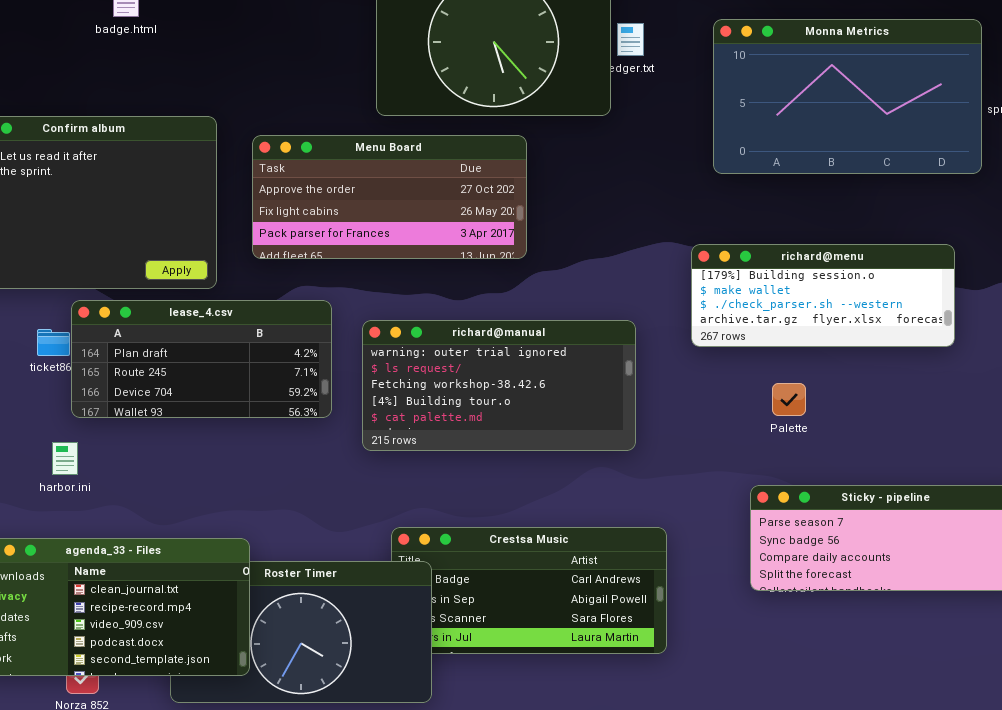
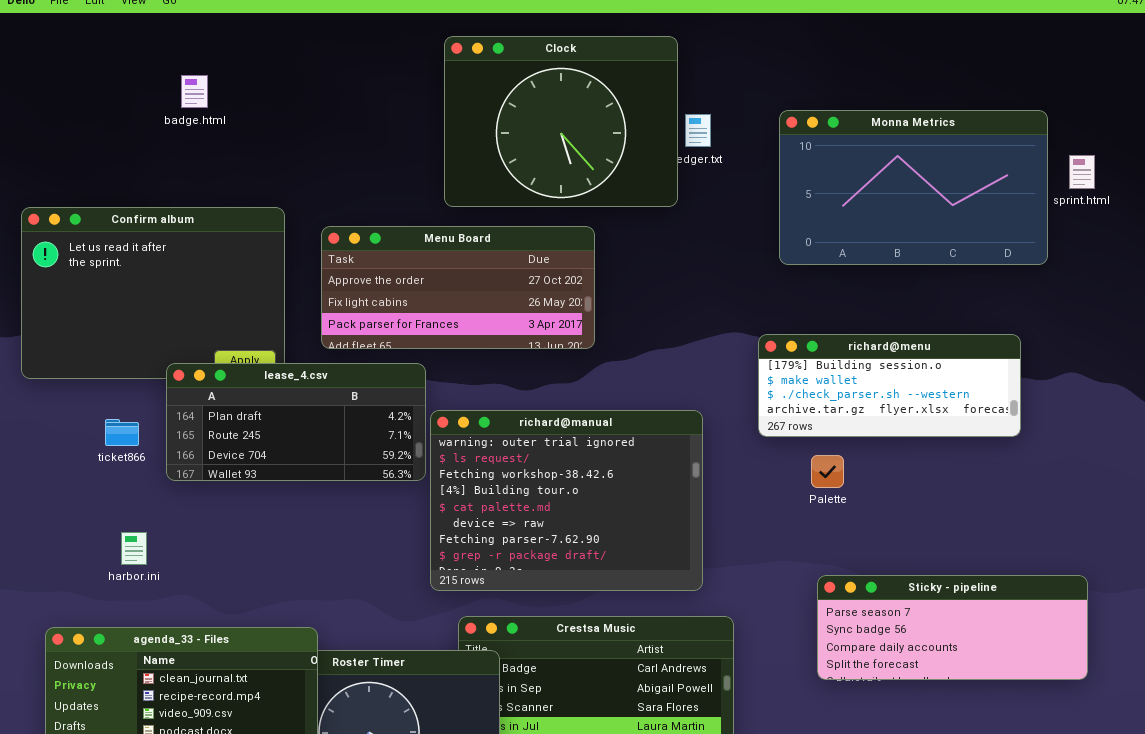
lease_4.csv: [71,300,332,418] -> [166,363,426,481], moved
richard@manual: [362,320,636,451] -> [430,410,703,591], resized
Palette: [772,383,806,416] -> [811,455,844,488], moved

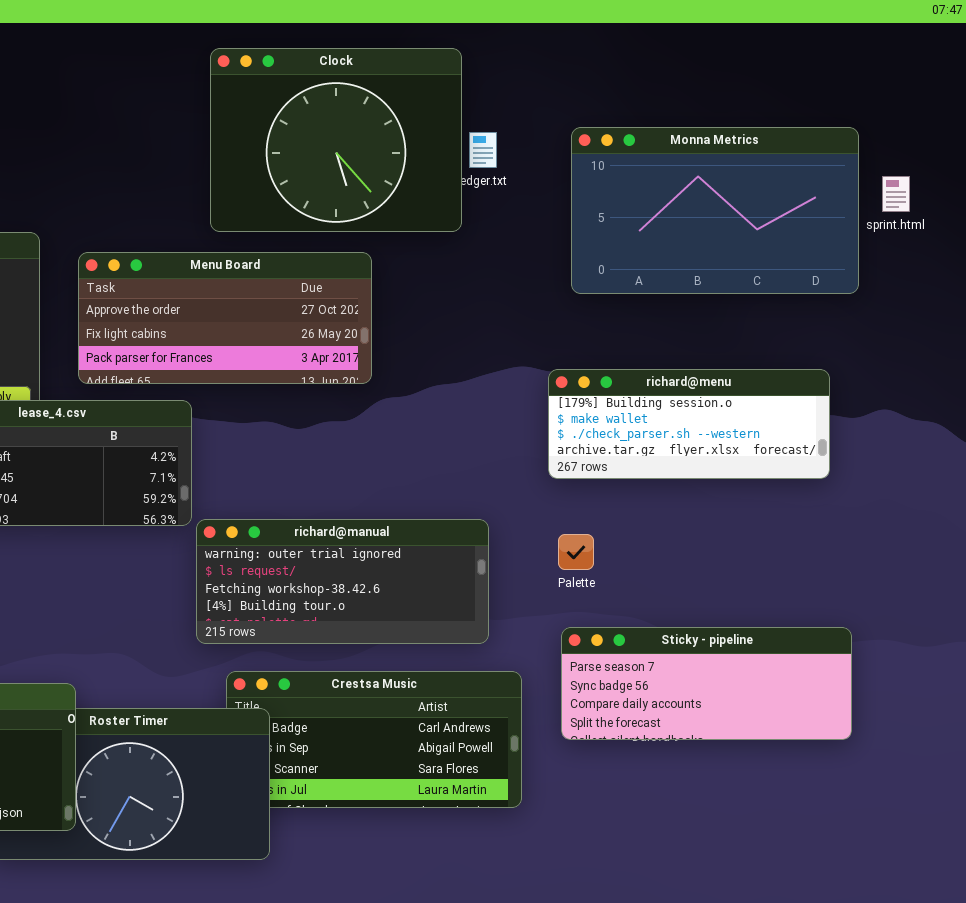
richard@manual: [430,410,703,591] -> [196,519,489,644], resized
Palette: [811,455,844,488] -> [558,534,594,570], moved
Sticky - pipeline: [817,575,1088,680] -> [561,627,852,740], moved

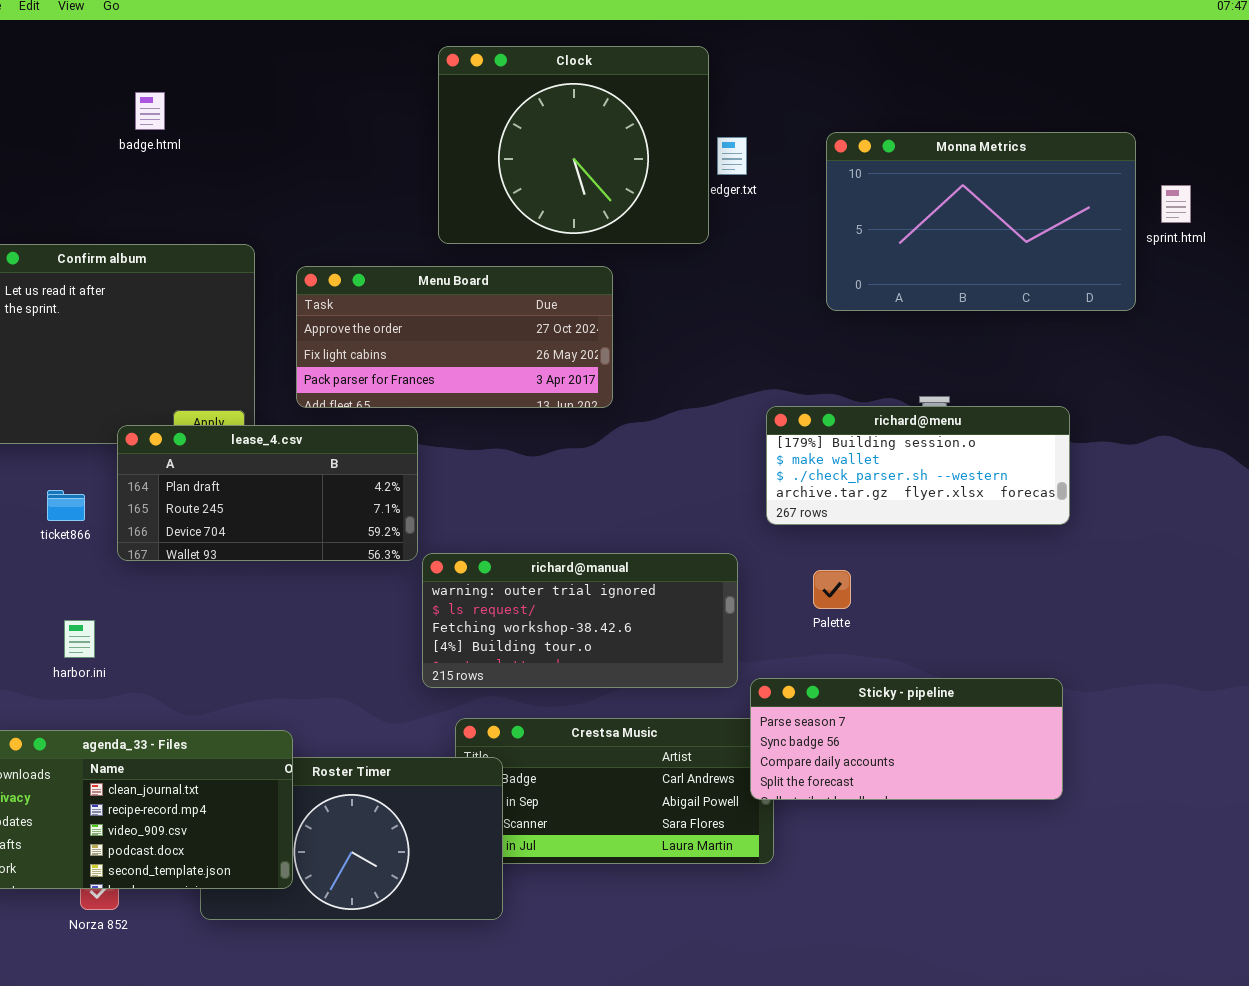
richard@menu: [548,369,830,479] -> [766,406,1070,525], moved
Sticky - pipeline: [561,627,852,740] -> [750,678,1063,800], moved

